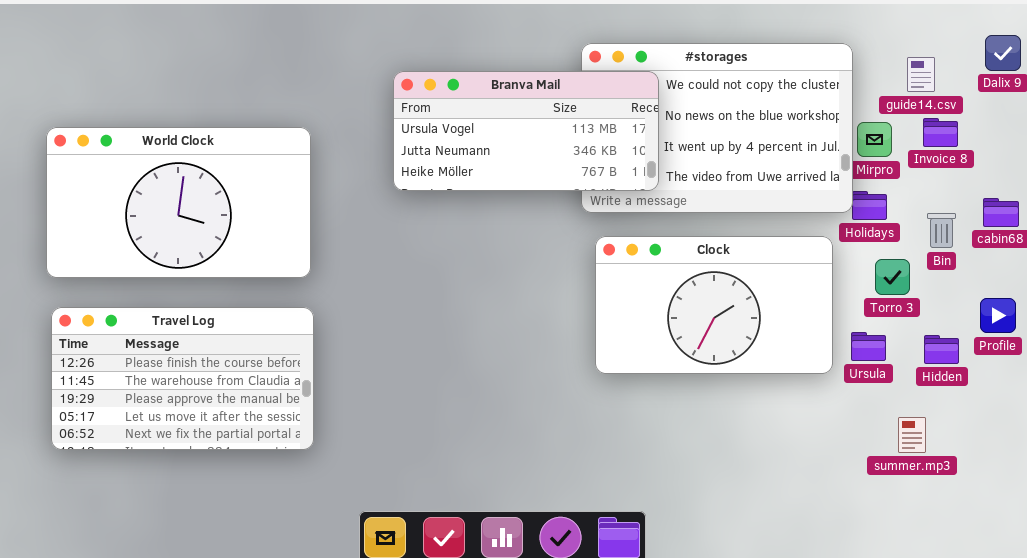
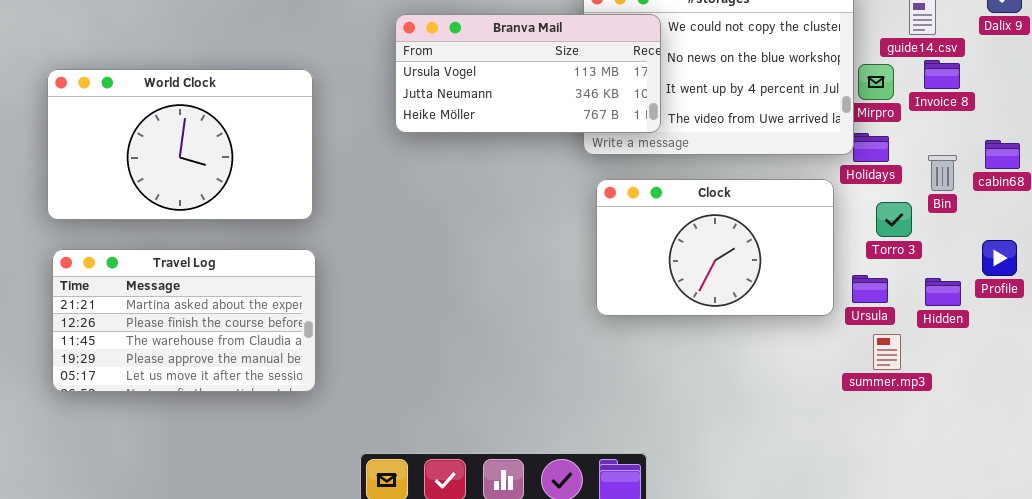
Travel Log: [51,307,314,450] -> [52,249,316,392], scrolled up 1 row
summer.mp3: [898,417,926,453] -> [873,334,901,370], moved

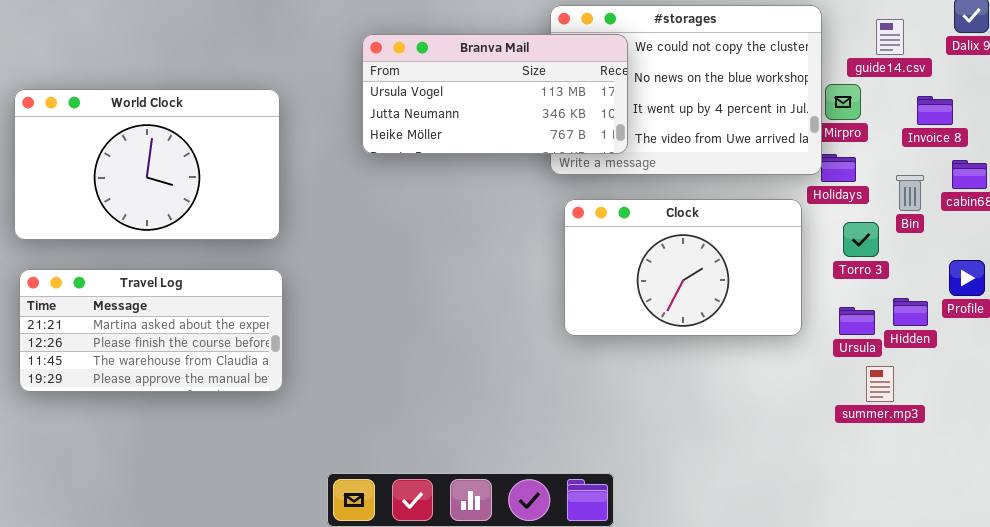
Invoice 8: [924,60,960,89] -> [917,96,953,125], moved
Travel Log: [52,249,316,392] -> [19,269,283,392], resized
Ursula: [852,275,888,303] -> [839,307,875,335], moved
summer.mp3: [873,334,901,370] -> [866,366,894,402], moved

